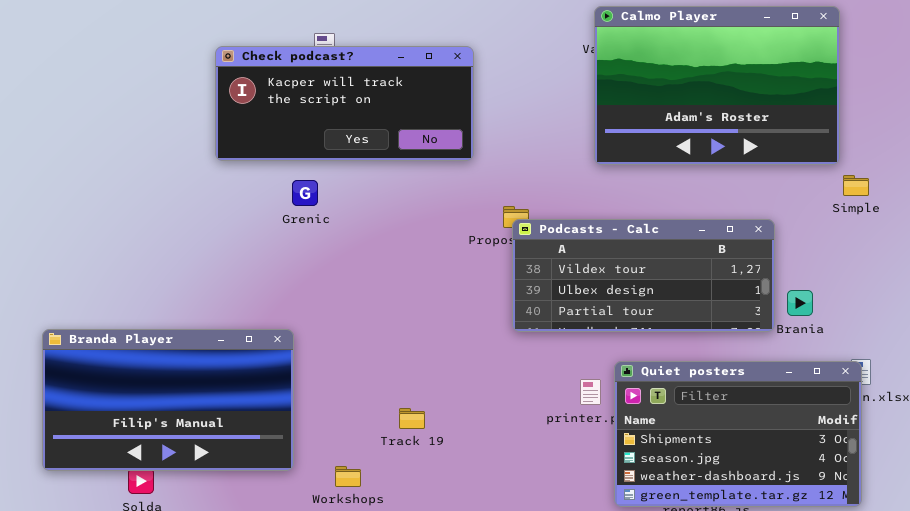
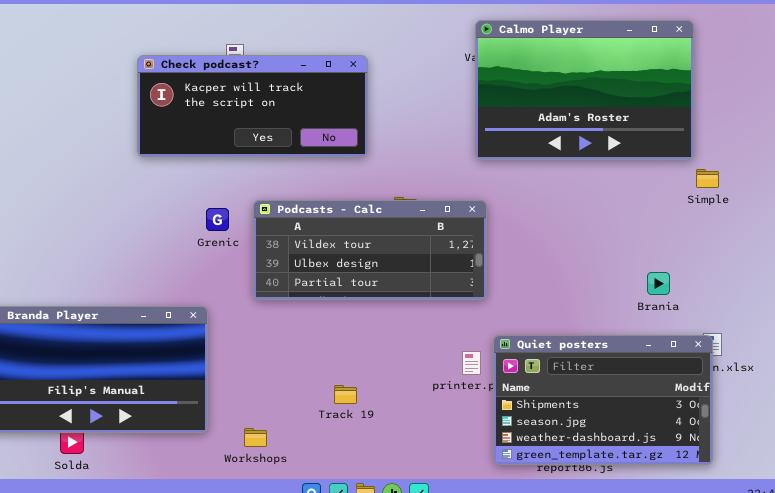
Grenic: [292,180,318,206] -> [206,208,229,231], moved
Podcasts - Calc: [512,219,775,332] -> [253,200,487,300], moved
Track 19: [399,408,425,429] -> [334,385,357,404], moved

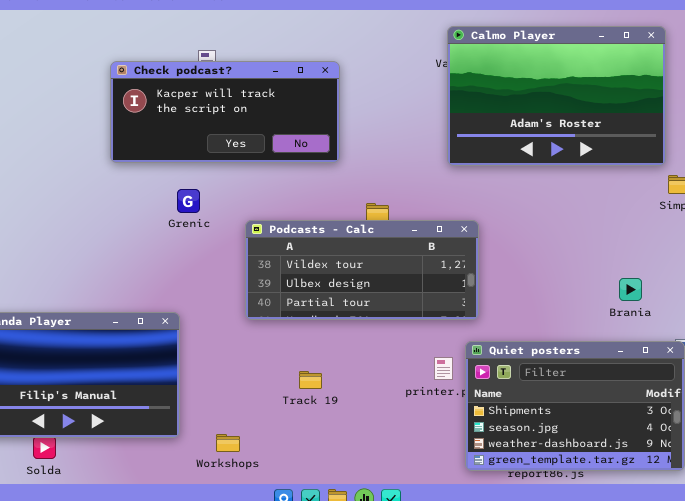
Podcasts - Calc: [253,200,487,300] -> [245,220,479,320], moved
Grenic: [206,208,229,231] -> [177,189,200,213], moved
Track 19: [334,385,357,404] -> [299,371,322,389], moved

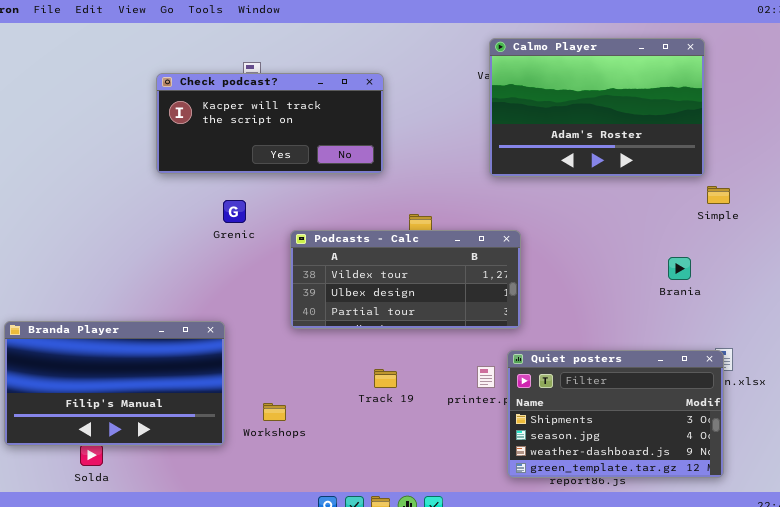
Brania: [619,278,642,301] -> [668,257,691,280], moved
Track 19: [299,371,322,389] -> [374,369,397,388], moved
Workshops: [216,434,240,452] -> [263,403,286,421], moved

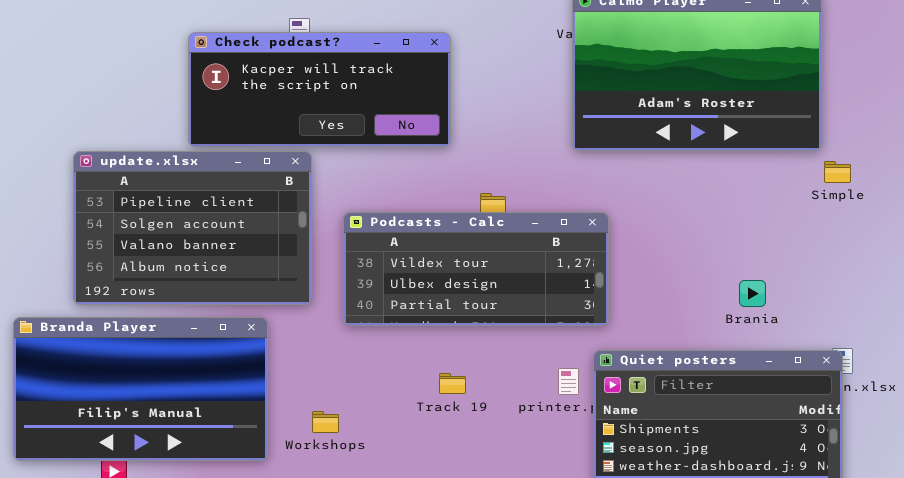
update.xlsx: none -> [73,151,312,305], opened
Brania: [668,257,691,280] -> [739,280,766,307], moved

